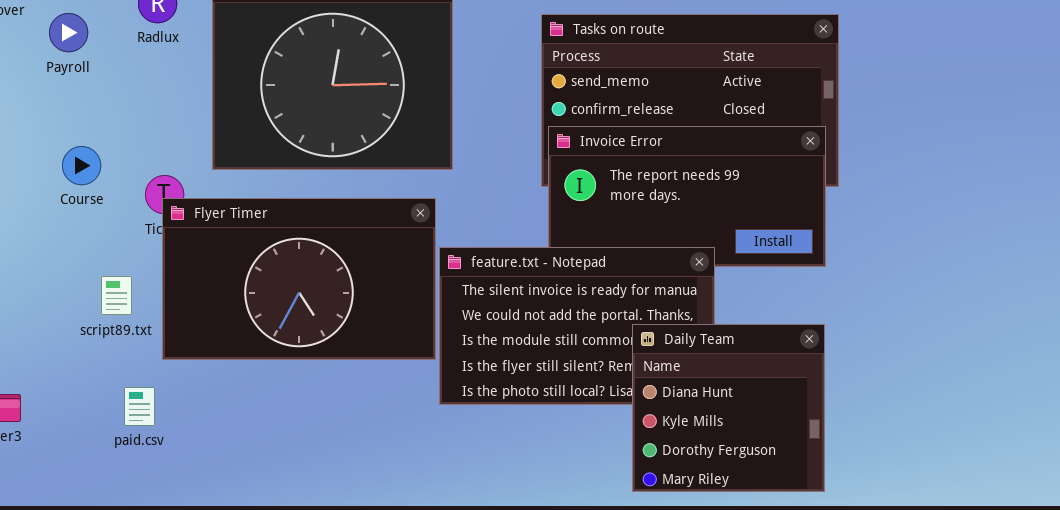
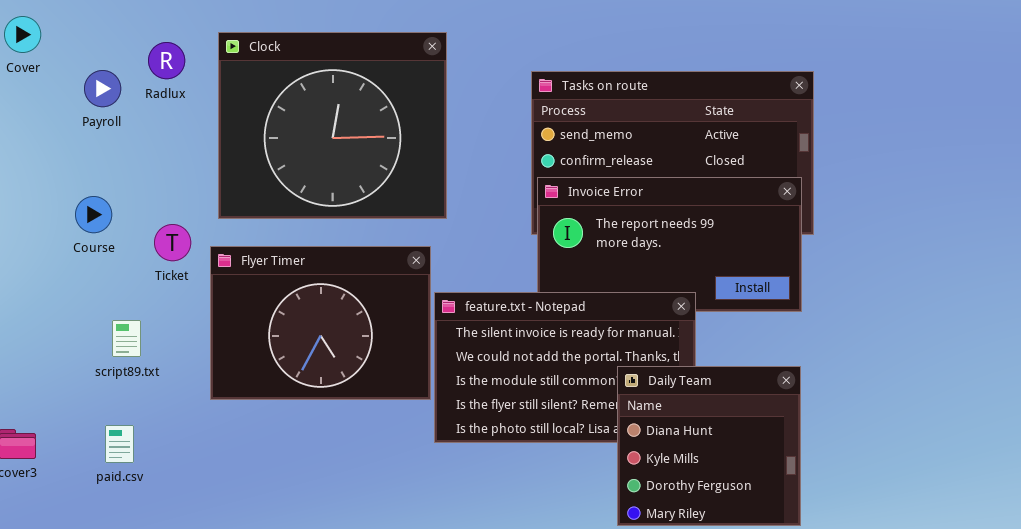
Payroll: [49,13,88,52] -> [84,70,121,107], moved
Flyer Timer: [162,198,436,360] -> [210,246,431,400], resized
paid.csv: [124,387,155,426] -> [105,425,134,463], moved

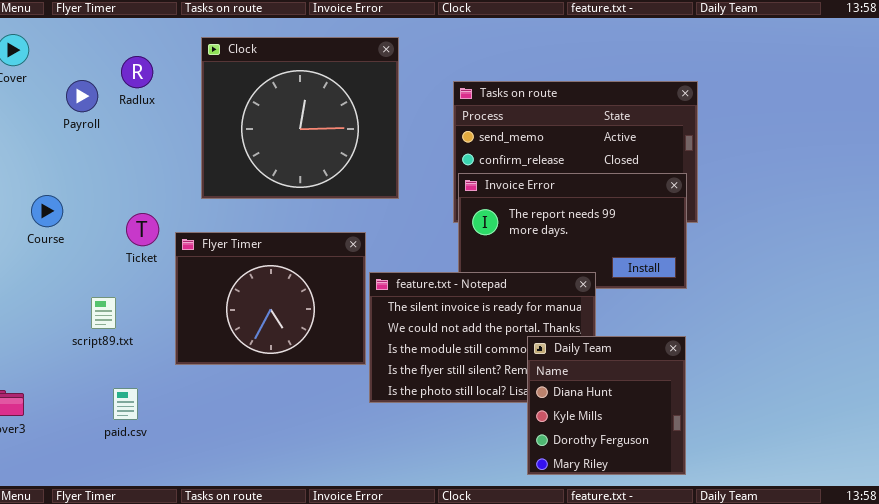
Clock: [218,32,447,219] -> [201,37,399,199], moved
Course: [75,196,112,233] -> [31,195,63,227], moved
paid.csv: [105,425,134,463] -> [113,388,138,420], moved

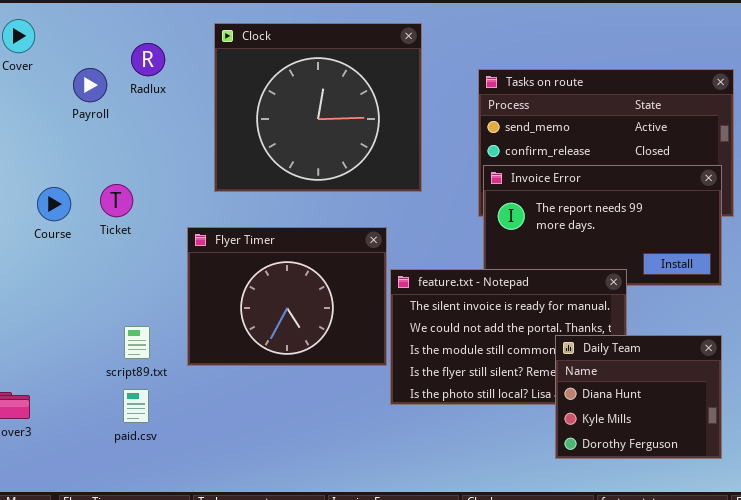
Ticket: [126,213,159,246] -> [100,184,133,217], moved
script89.txt: [91,297,116,329] -> [124,326,150,359], moved
Daily Team: [527,336,686,475] -> [555,335,722,459], resized

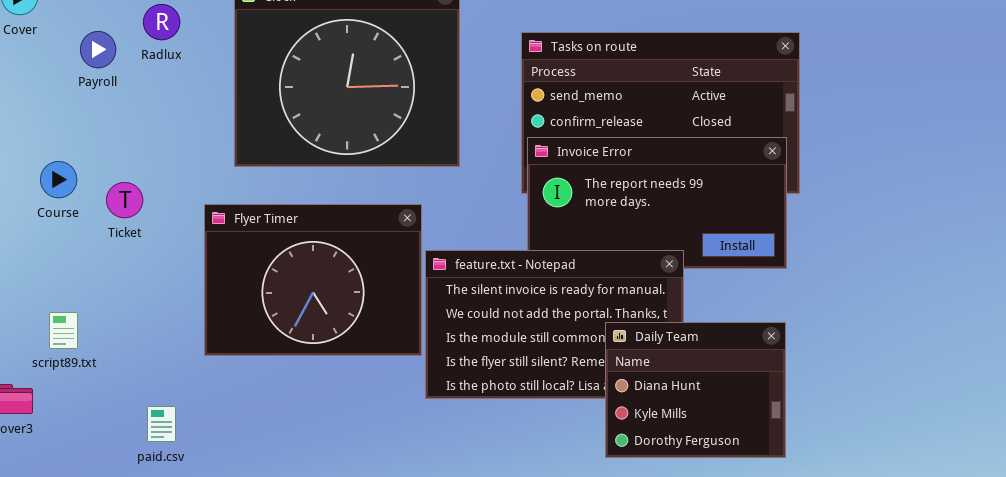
Ticket: [100,184,133,217] -> [106,182,143,218], moved
script89.txt: [124,326,150,359] -> [49,312,78,349], moved
paid.csv: [123,389,149,423] -> [147,406,176,442], moved

